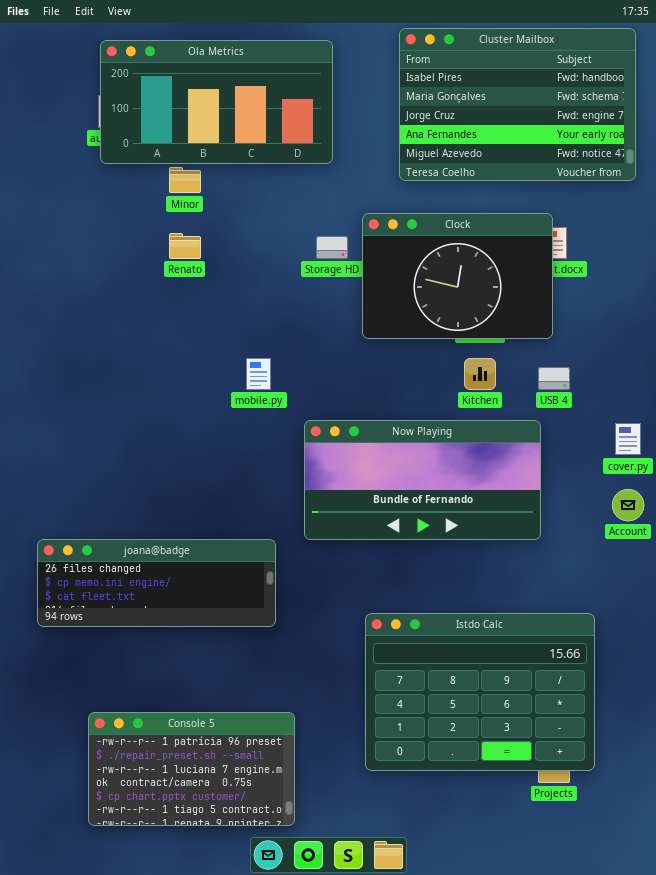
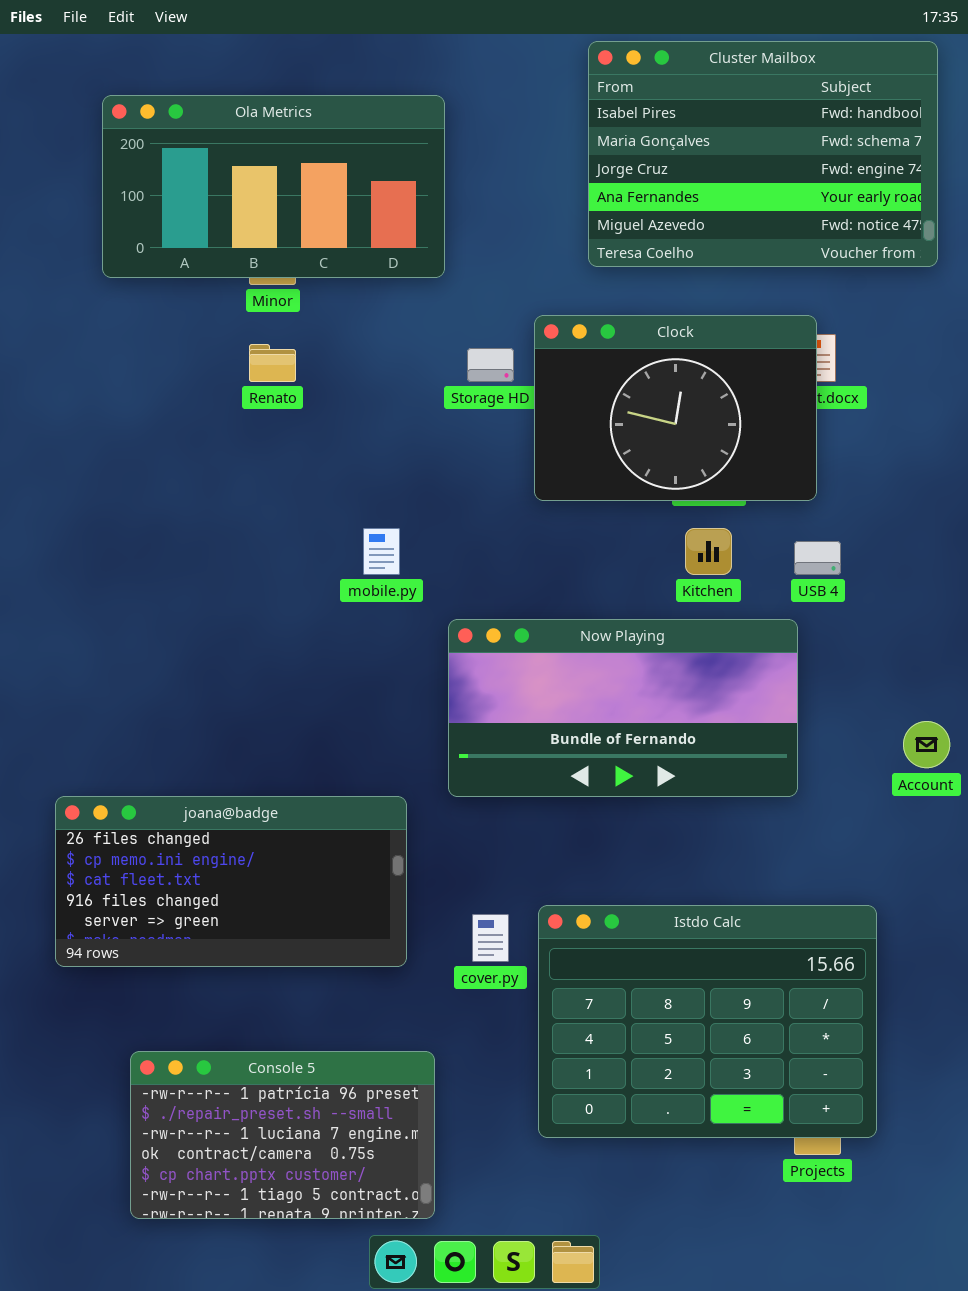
Ola Metrics: [100,40,333,164] -> [102,95,445,278], moved
cover.py: [615,423,641,455] -> [472,914,509,962], moved
joana@badge: [37,539,276,627] -> [55,796,407,967], resized

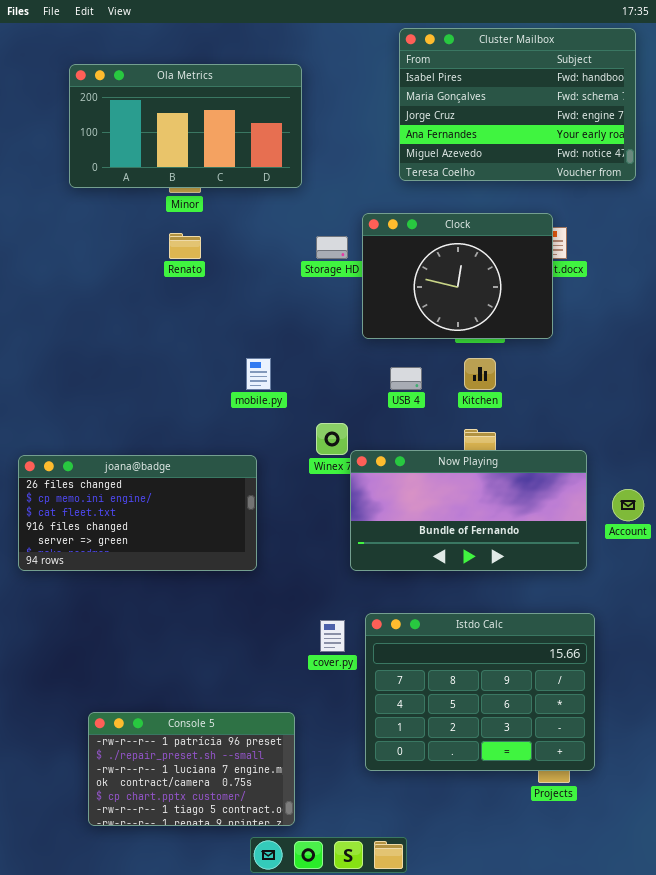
USB 4: [794,541,841,575] -> [390,367,422,390], moved
Now Playing: [448,619,798,797] -> [350,450,587,571], moved
joana@badge: [55,796,407,967] -> [18,455,257,571], moved

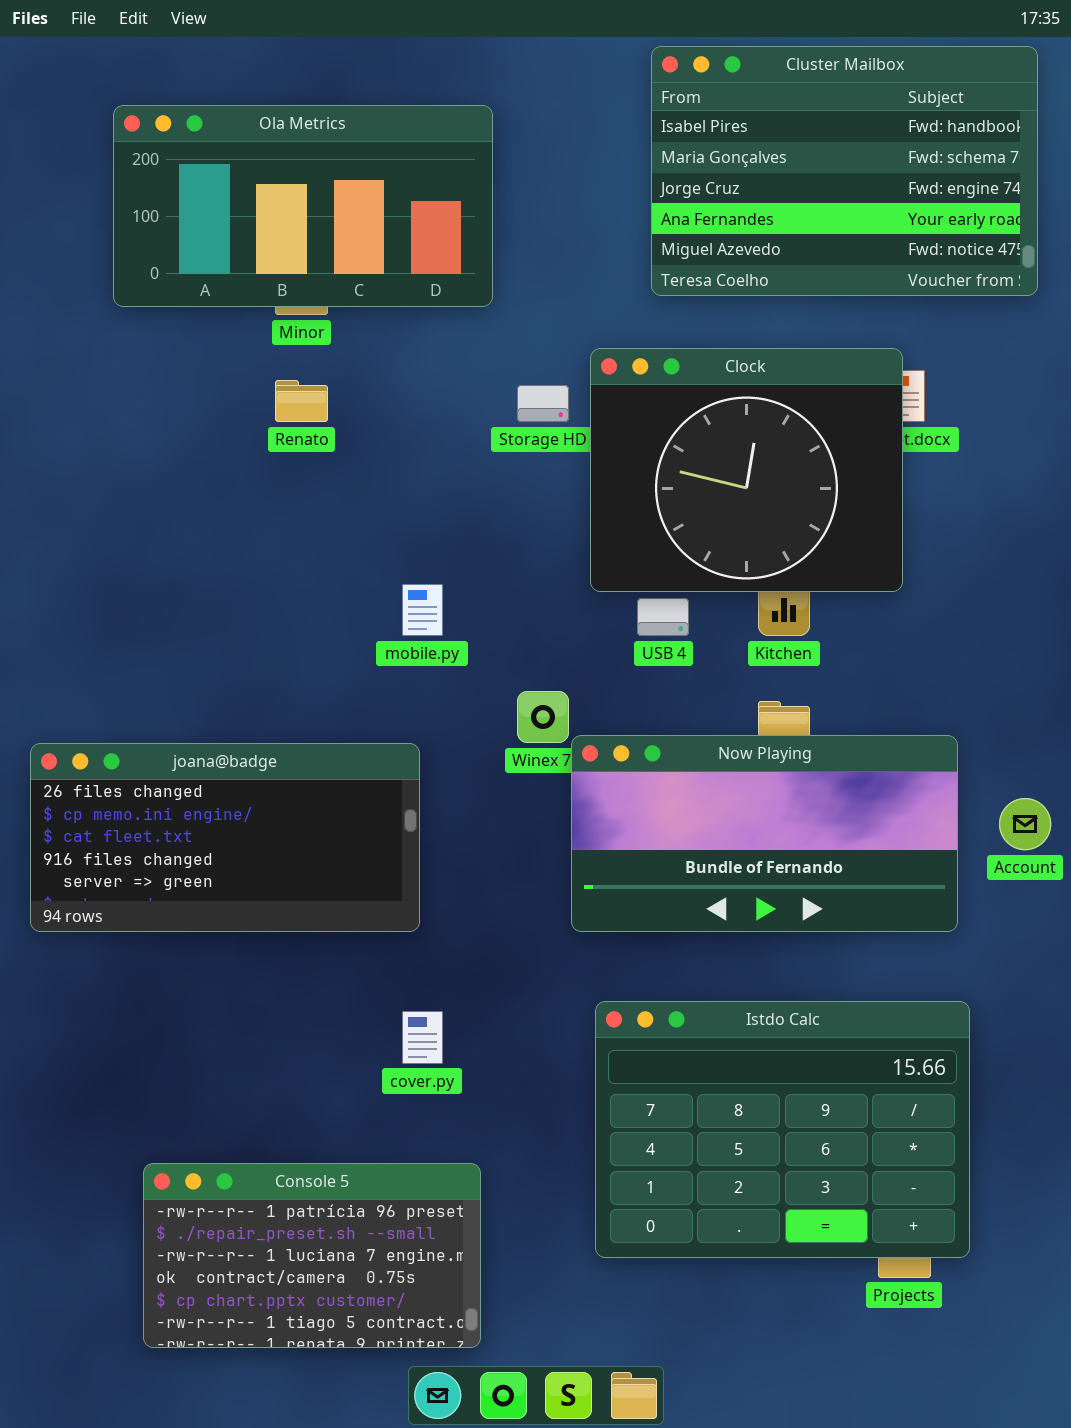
Clock: [362,213,553,339] -> [590,348,903,592], resized
cover.py: [320,620,345,652] -> [402,1011,443,1064], moved

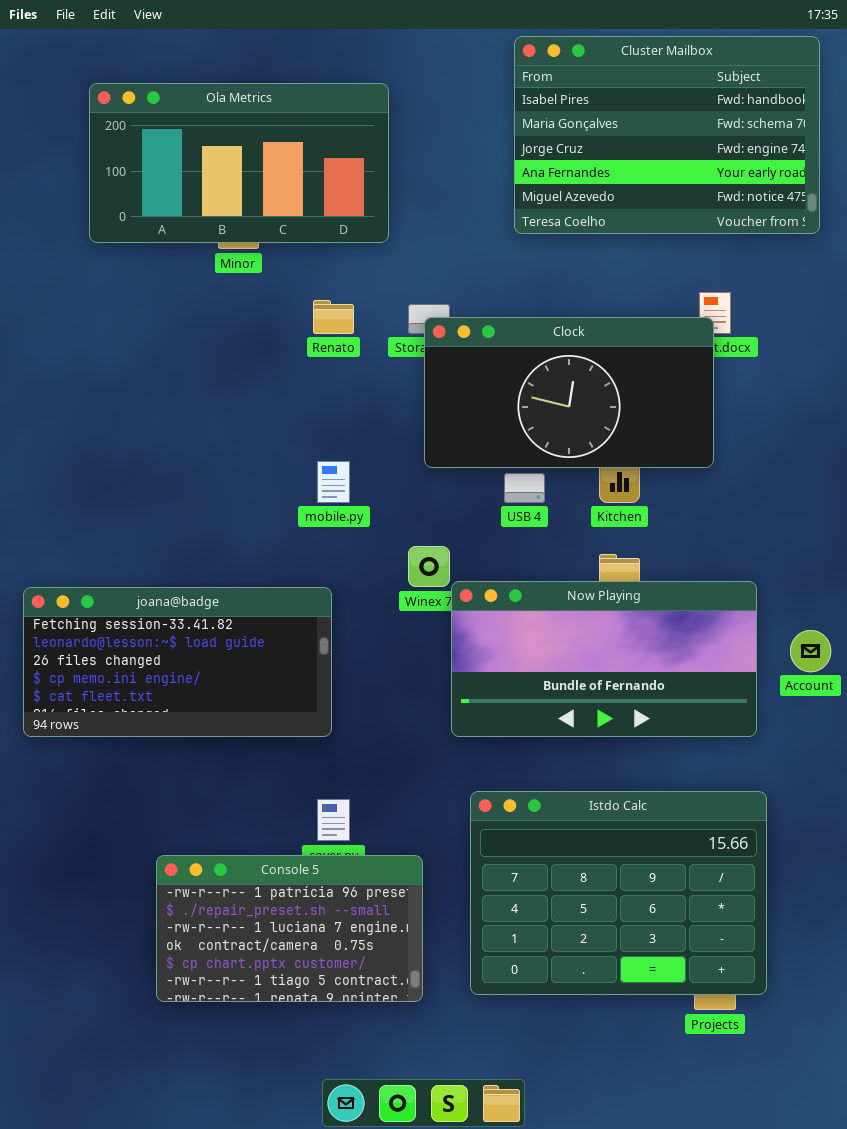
Clock: [590,348,903,592] -> [424,317,714,468], resized
Renato: [275,380,328,422] -> [313,300,354,334], moved
joana@badge: [30,743,420,932] -> [23,587,332,737], scrolled up 2 rows
Console 5: [143,1163,481,1348] -> [156,855,423,1002], moved

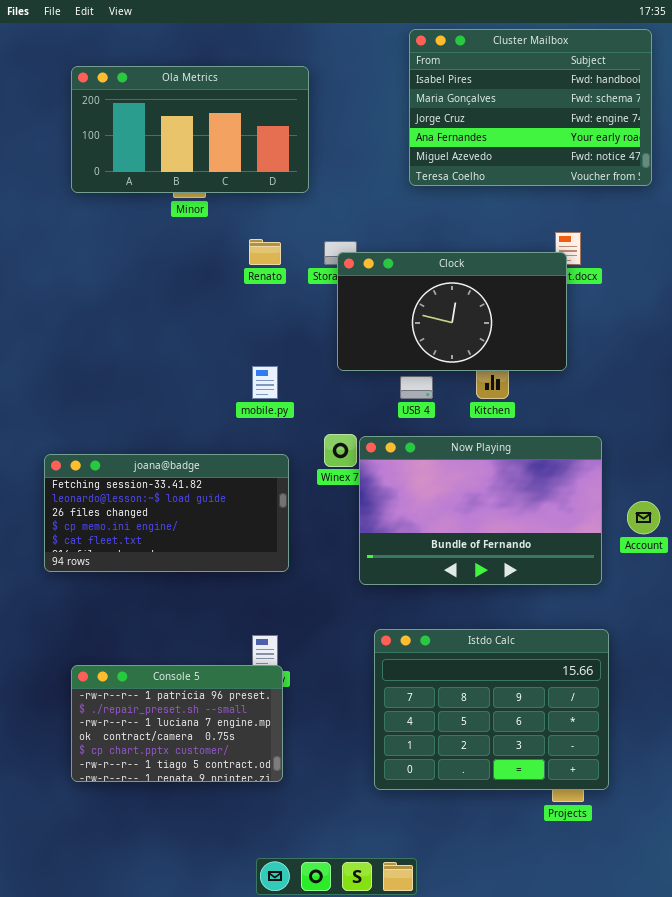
Now Playing: [451,581,757,737] -> [359,436,602,585], resized
joana@badge: [23,587,332,737] -> [44,454,289,572], moved
Console 5: [156,855,423,1002] -> [71,665,283,782], moved

